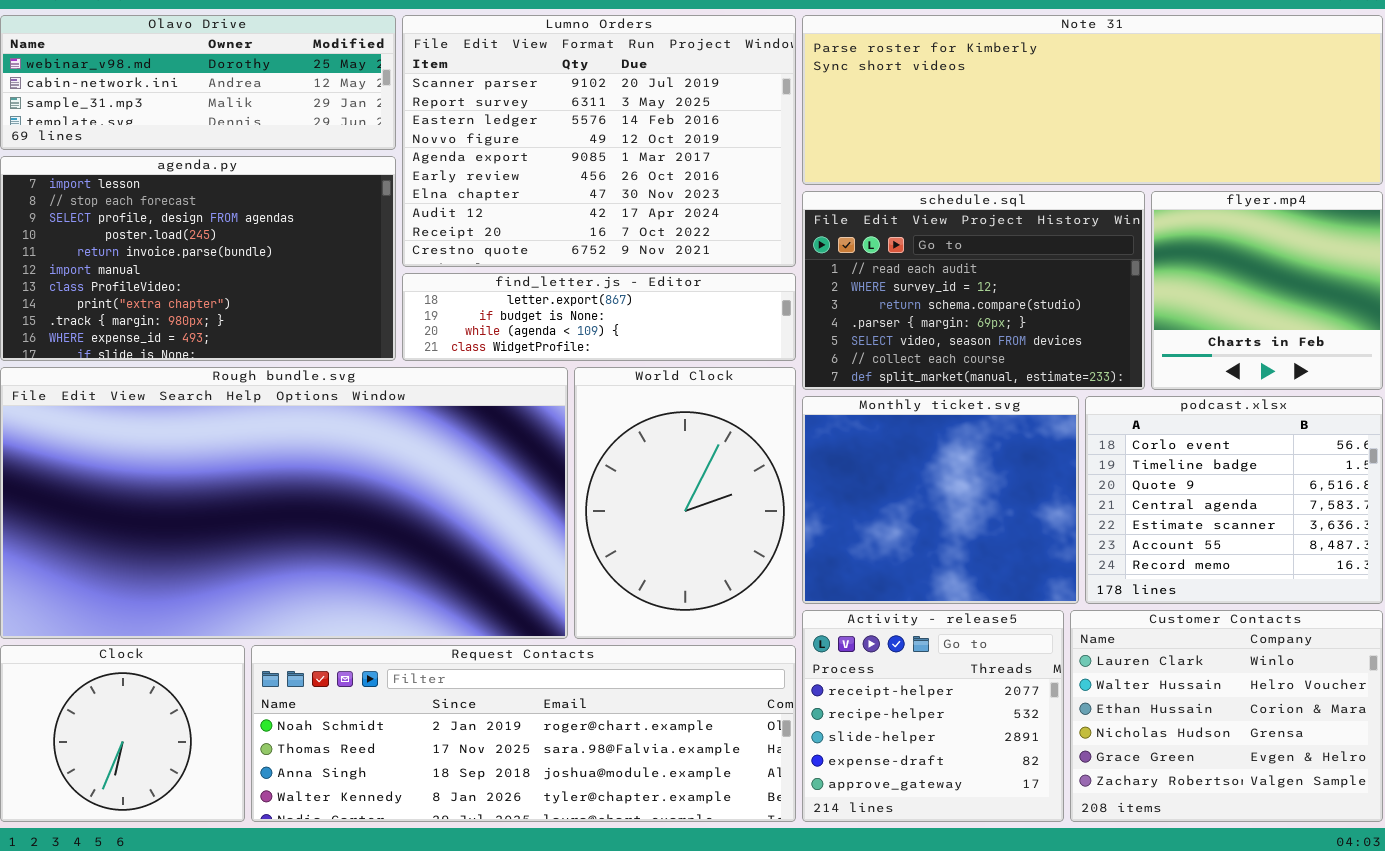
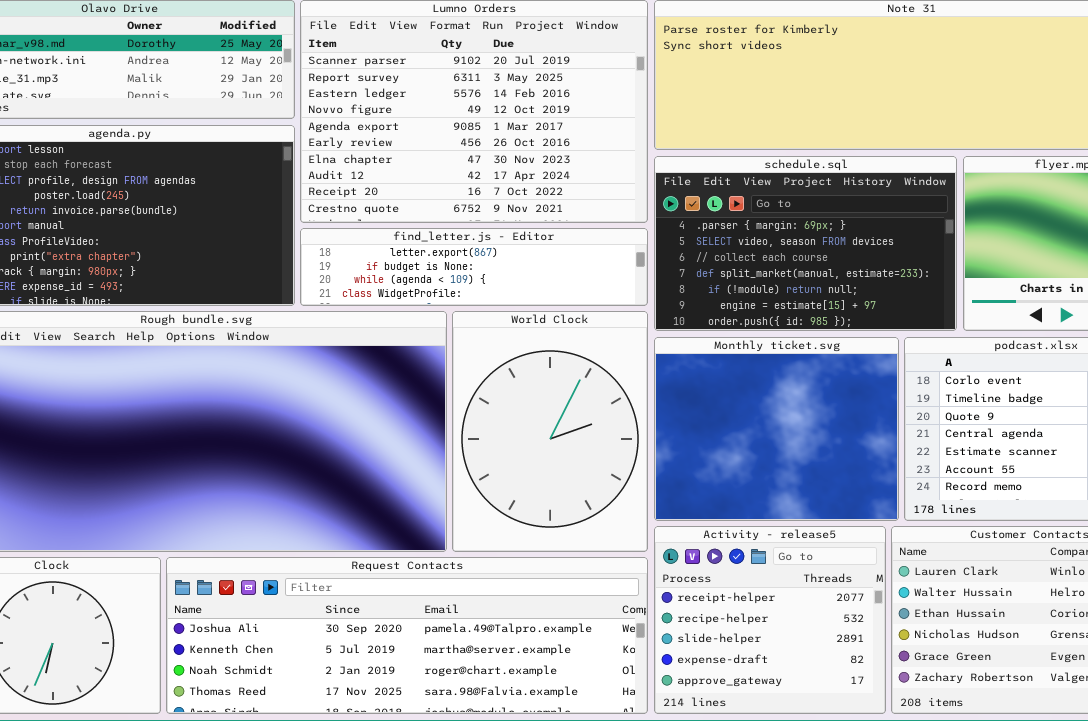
schedule.sql: [802,191,1145,390] -> [654,156,957,331], scrolled down 3 rows
Request Contacts: [251,645,796,822] -> [166,557,648,714], scrolled up 2 rows

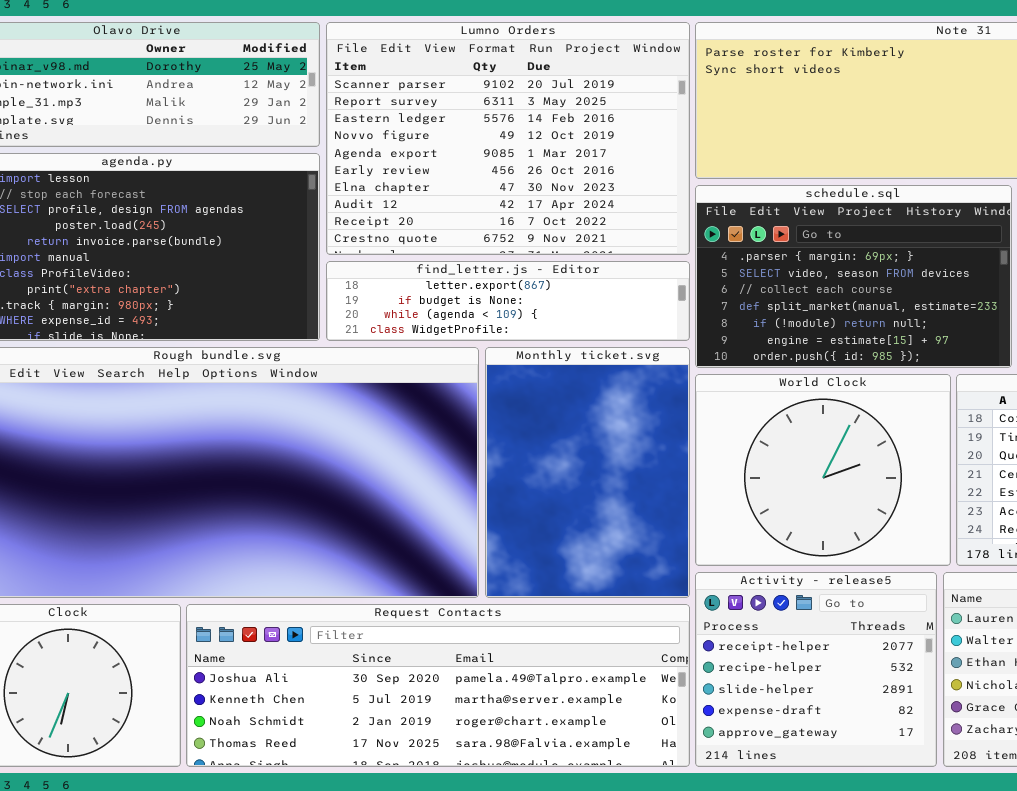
World Clock: [452,311,648,552] -> [695,374,951,566], moved, resized
Monthly ticket.svg: [654,337,899,521] -> [485,347,690,598], moved, resized

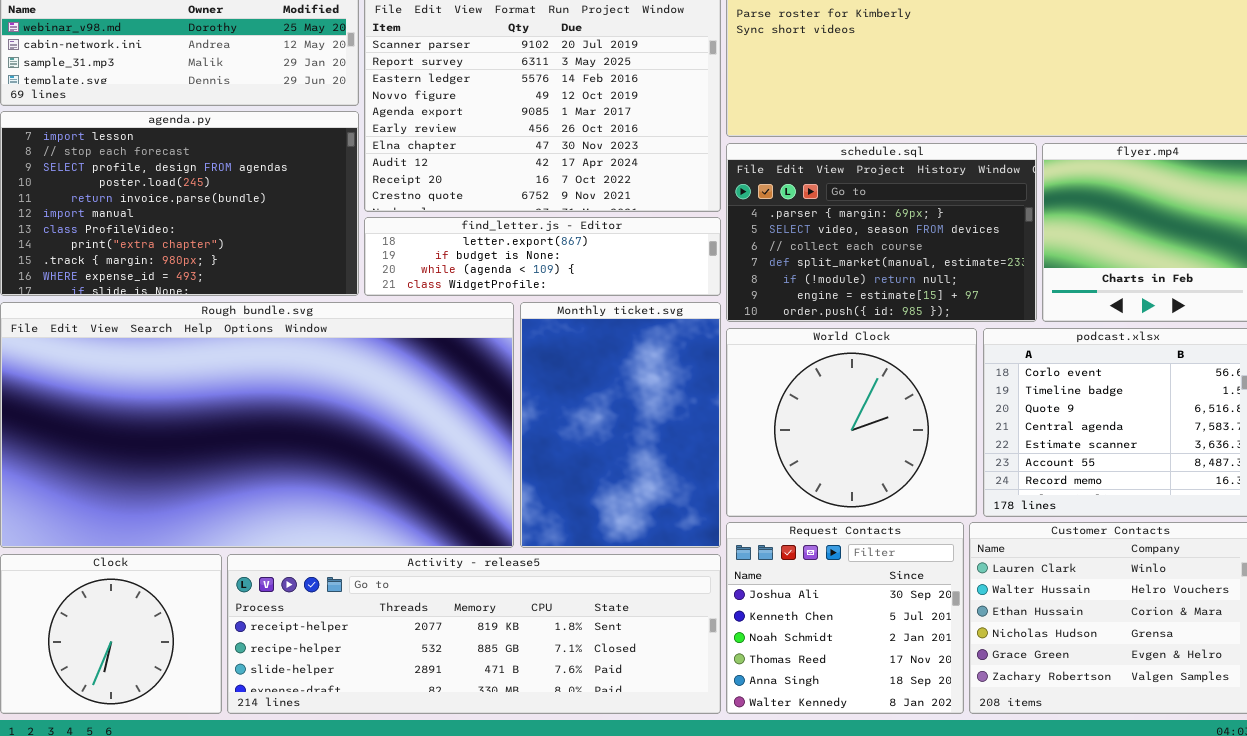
Activity - release5: [695,572,937,767] -> [227,554,721,714], moved, resized
Request Contacts: [186,604,690,767] -> [726,522,964,714], moved, resized

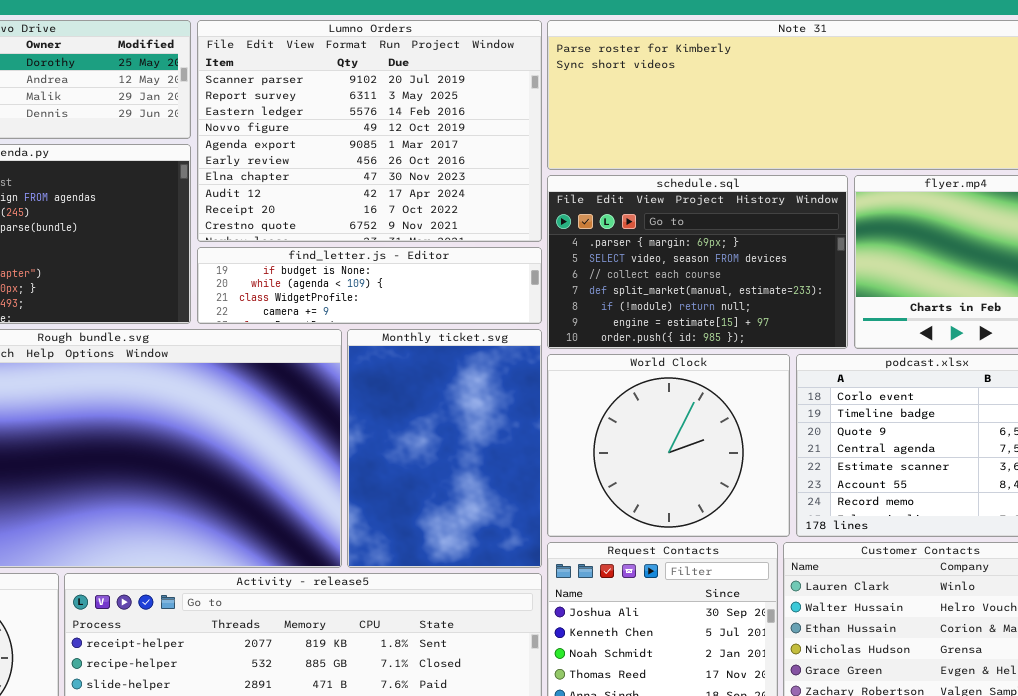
find_letter.js - Editor: [364,217,721,296] -> [197,247,542,324], scrolled down 1 row

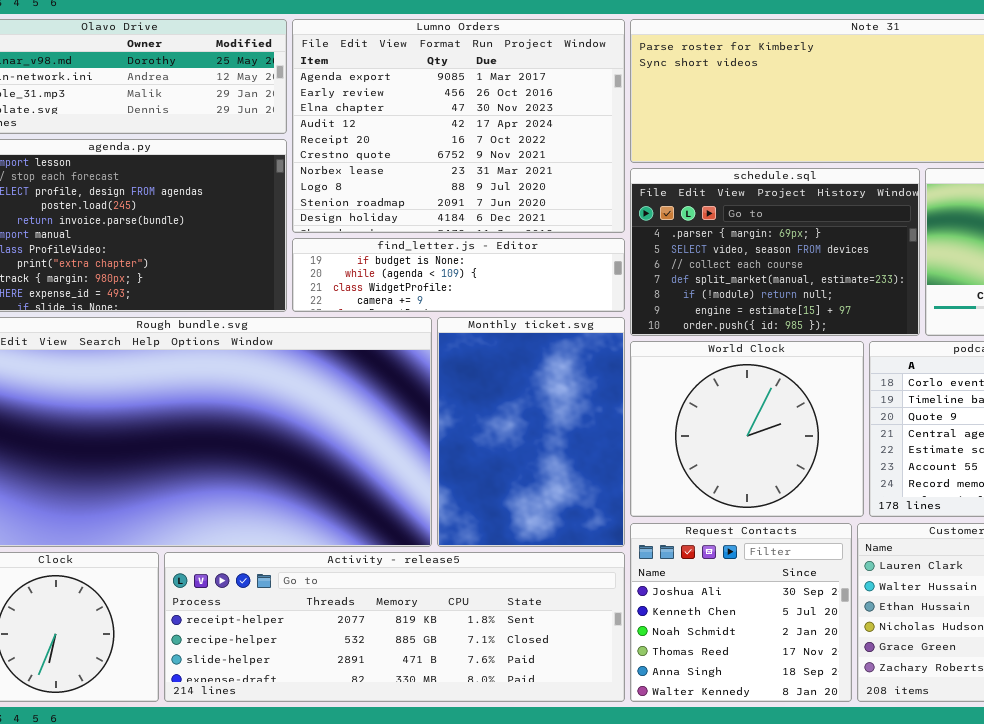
Lumno Orders: [197,20,542,242] -> [292,19,625,233], scrolled down 4 rows

